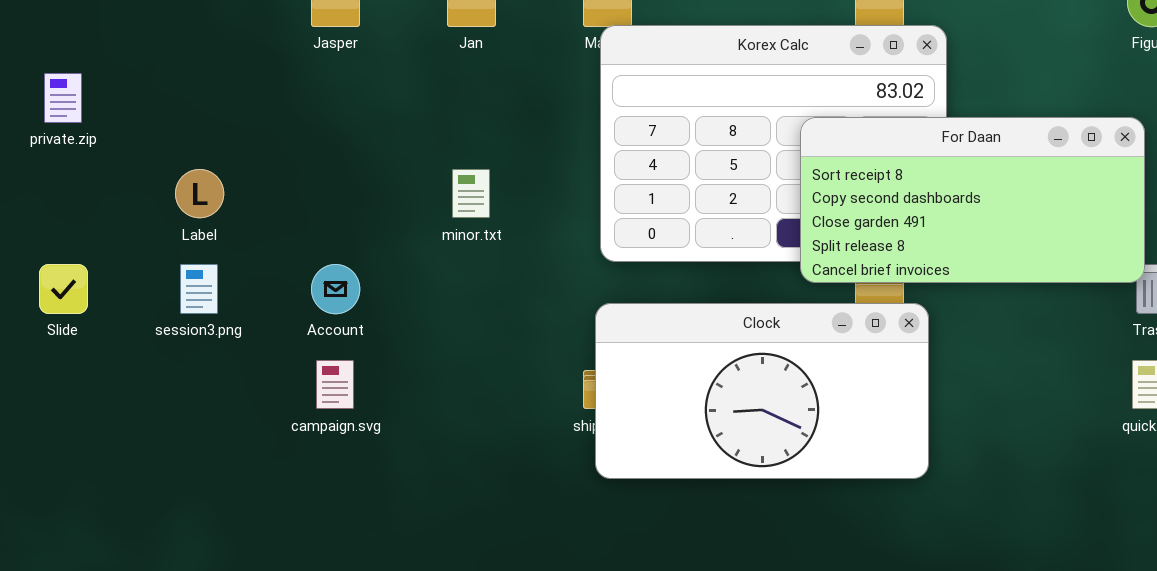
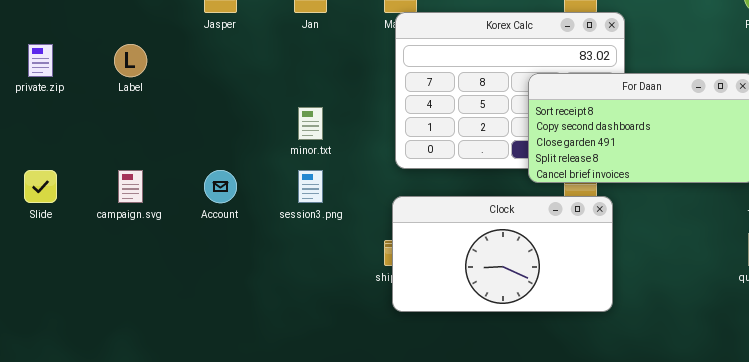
Label: [175,169,224,218] -> [114,44,147,77], moved
session3.png: [180,264,218,314] -> [298,170,323,203], moved
campaign.svg: [316,360,354,409] -> [118,170,143,203], moved

